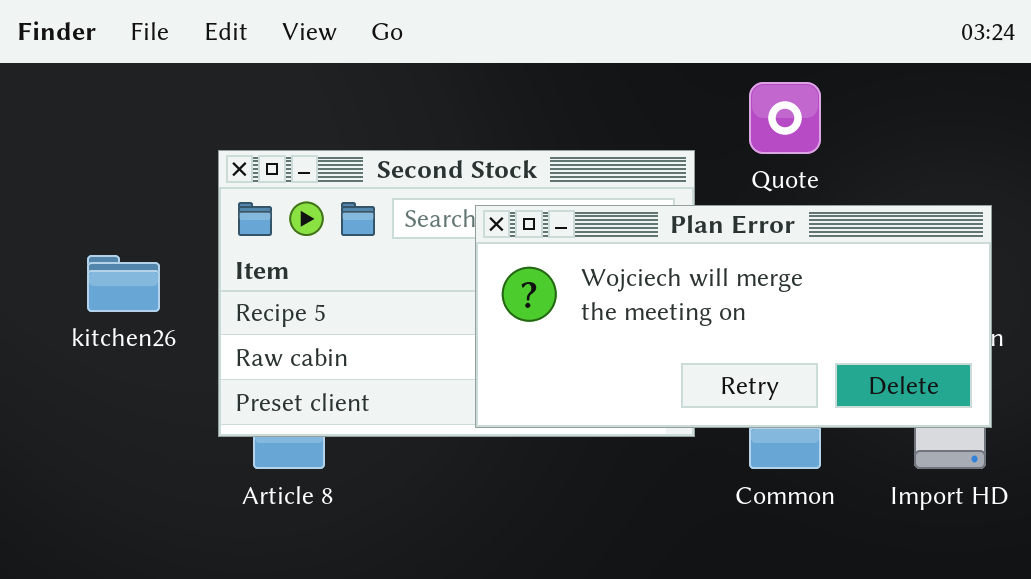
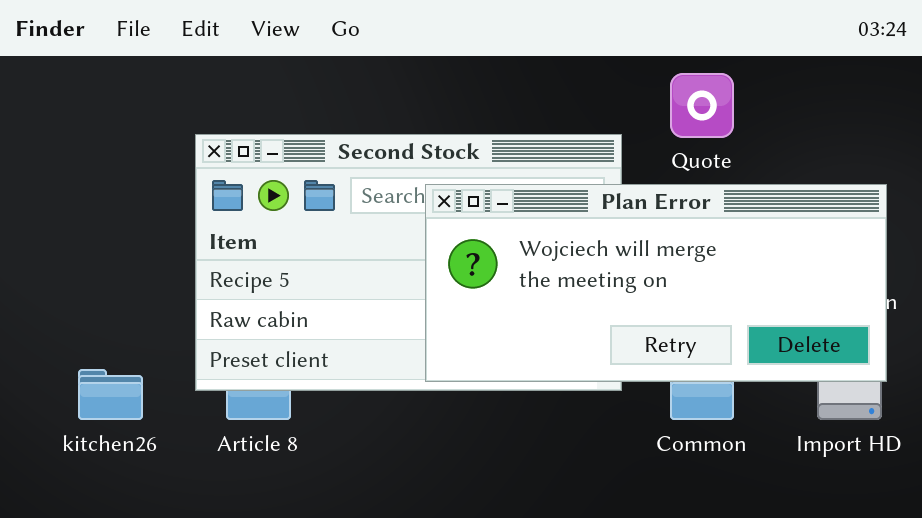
kitchen26: [87,255,160,312] -> [78,369,143,420], moved

